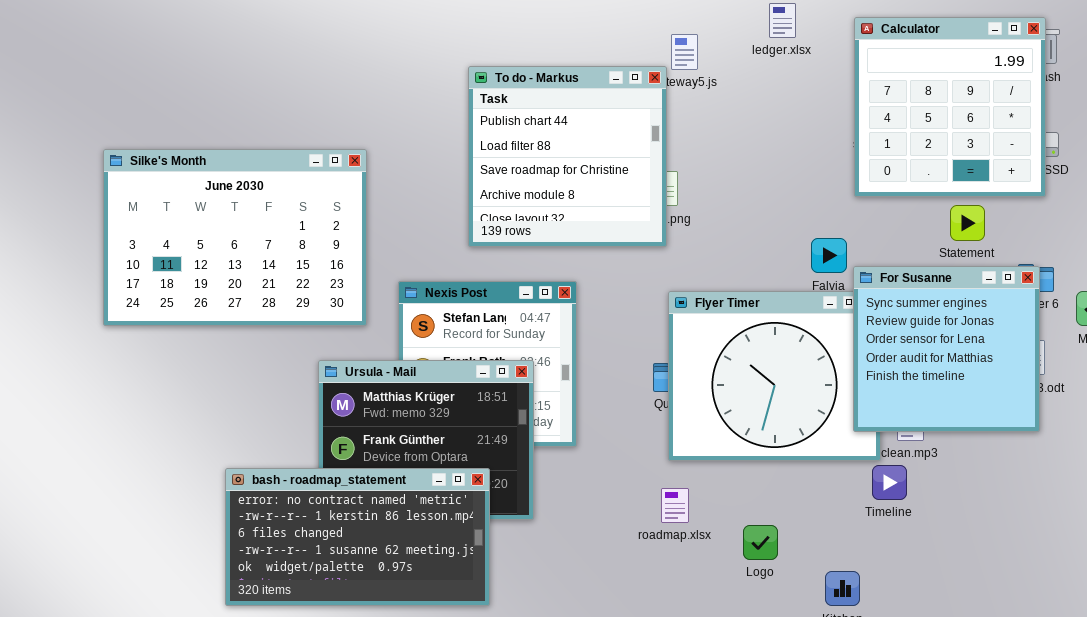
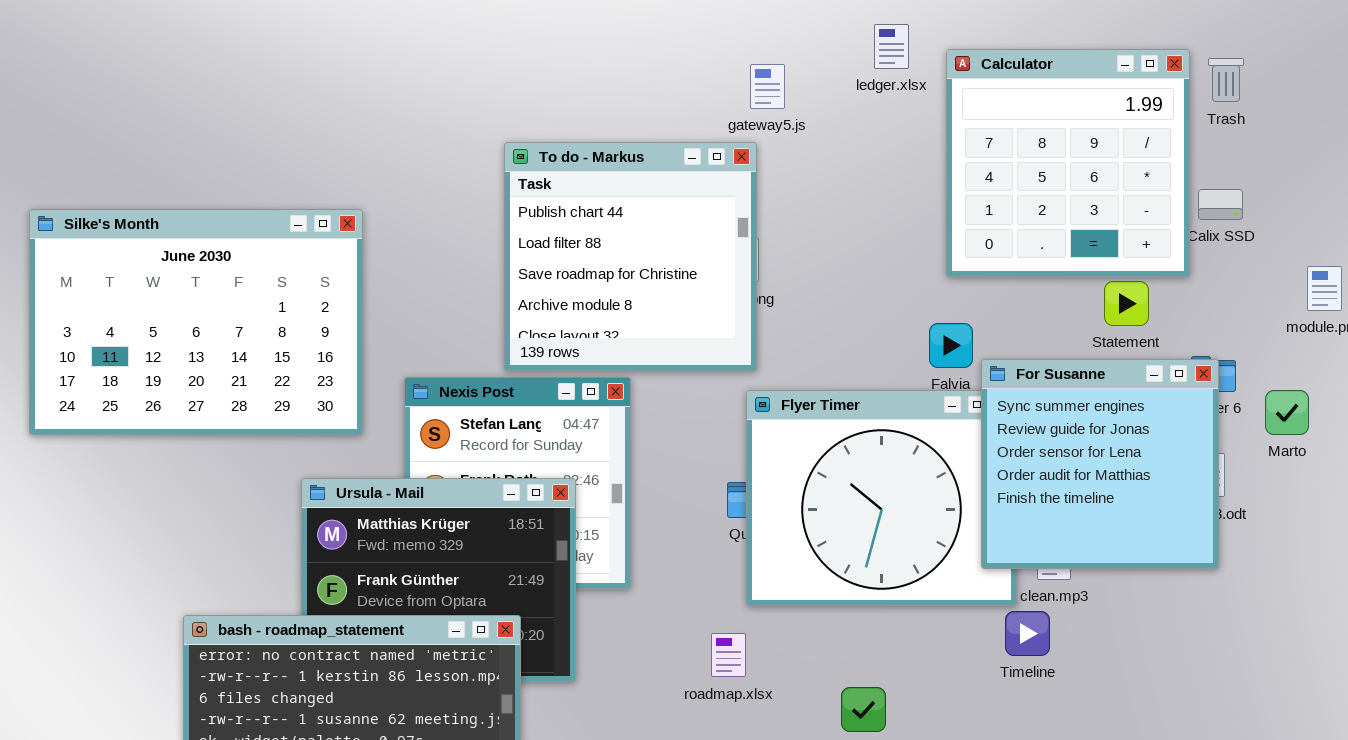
Calculator: [854,17,1046,197] -> [946,49,1190,277], moved
To do - Markus: [468,66,667,247] -> [504,142,757,371], moved
roadmap.xlsx: [661,488,689,523] -> [711,633,746,677], moved

